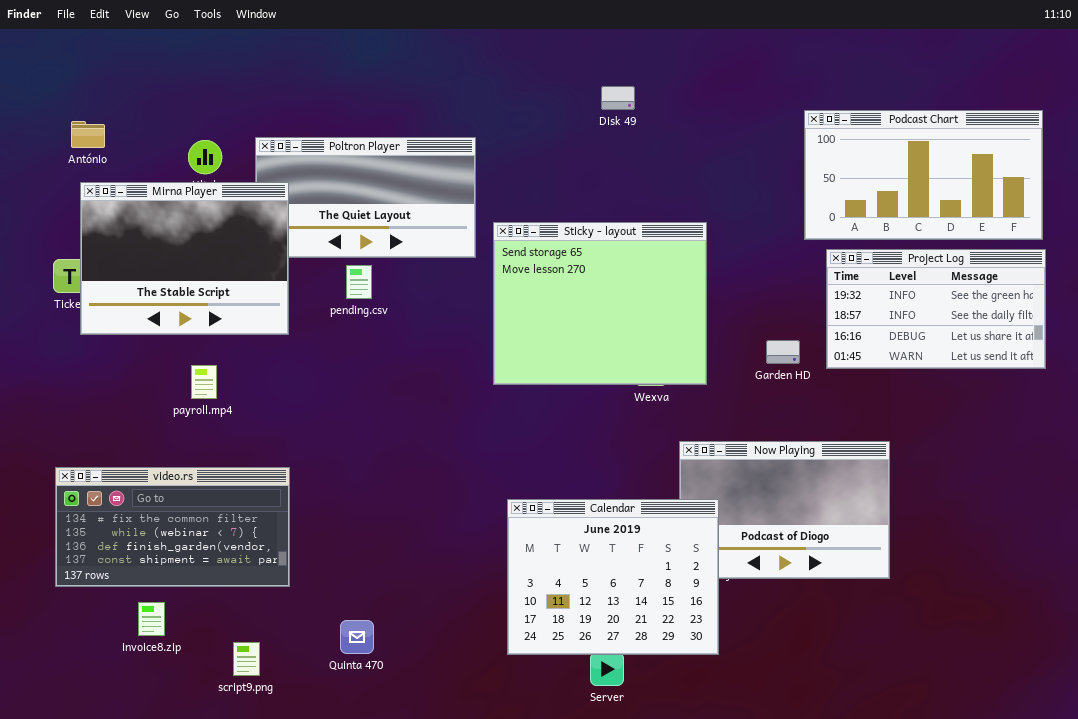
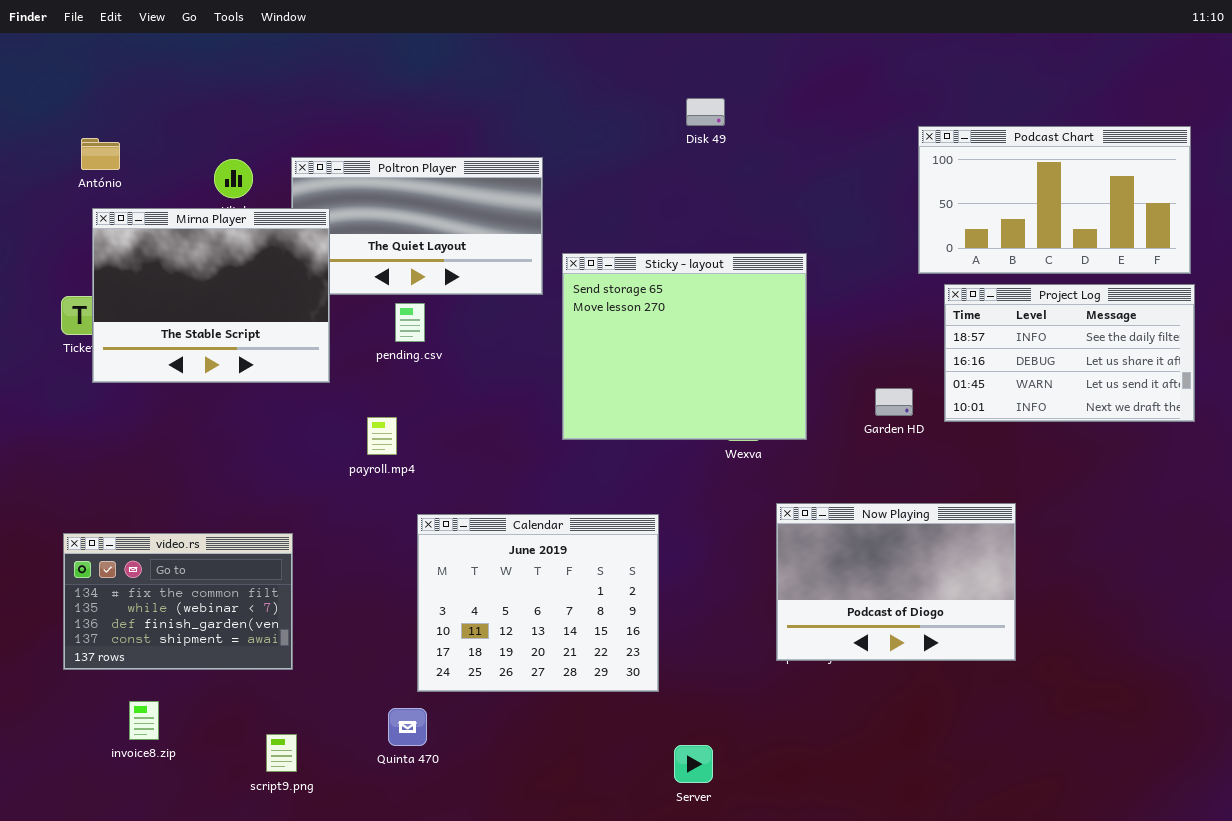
Project Log: [826,249,1046,369] -> [944,284,1195,422], scrolled down 1 row
payroll.mp4: [191,365,217,399] -> [367,417,397,455], moved
video.rs: [55,467,290,587] -> [63,533,293,670], resized
Calendar: [507,499,719,655] -> [417,514,659,692], moved
invoice8.zip: [138,602,165,636] -> [129,701,159,740], moved

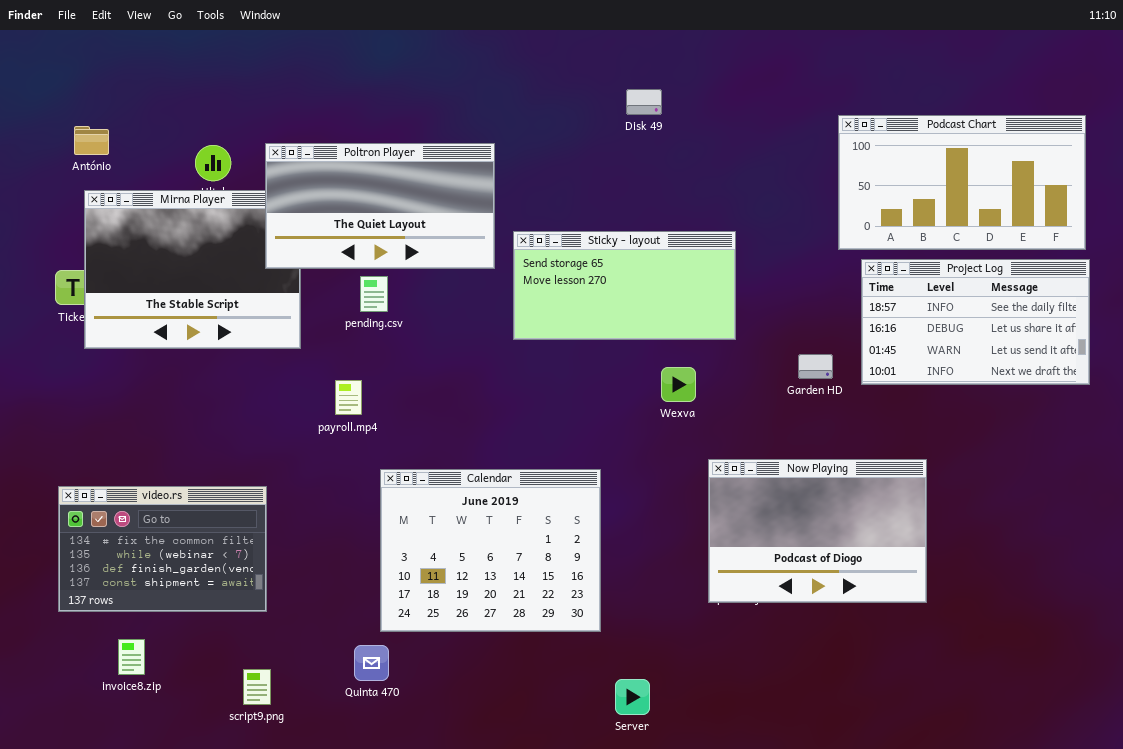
Poltron Player: [291,157,543,295] -> [265,143,495,269], raised
Sticky - layout: [562,253,807,440] -> [513,231,736,340], resized

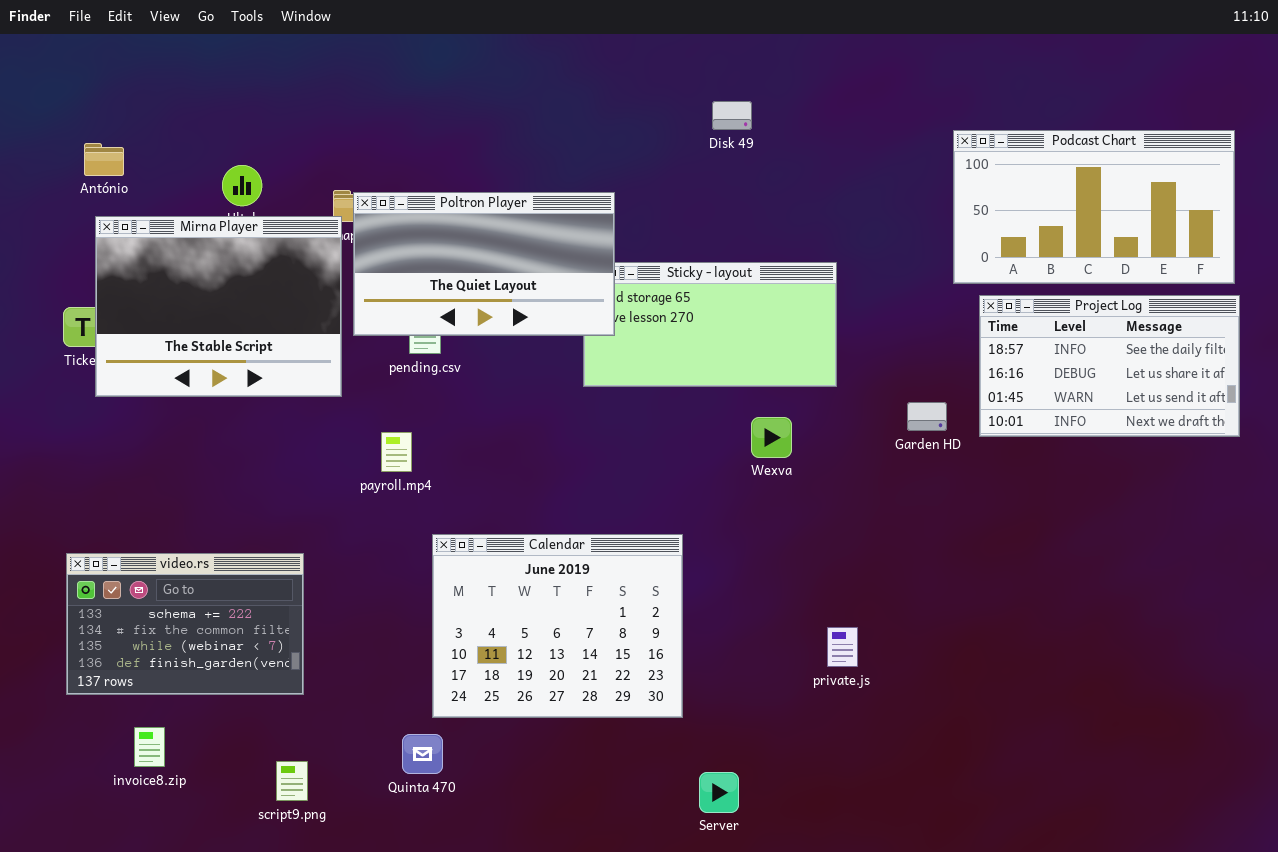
Poltron Player: [265,143,495,269] -> [353,192,615,336], moved
Now Playing: [708,459,927,603] -> none, closed
video.rs: [58,486,267,612] -> [66,553,304,695], scrolled up 1 row

